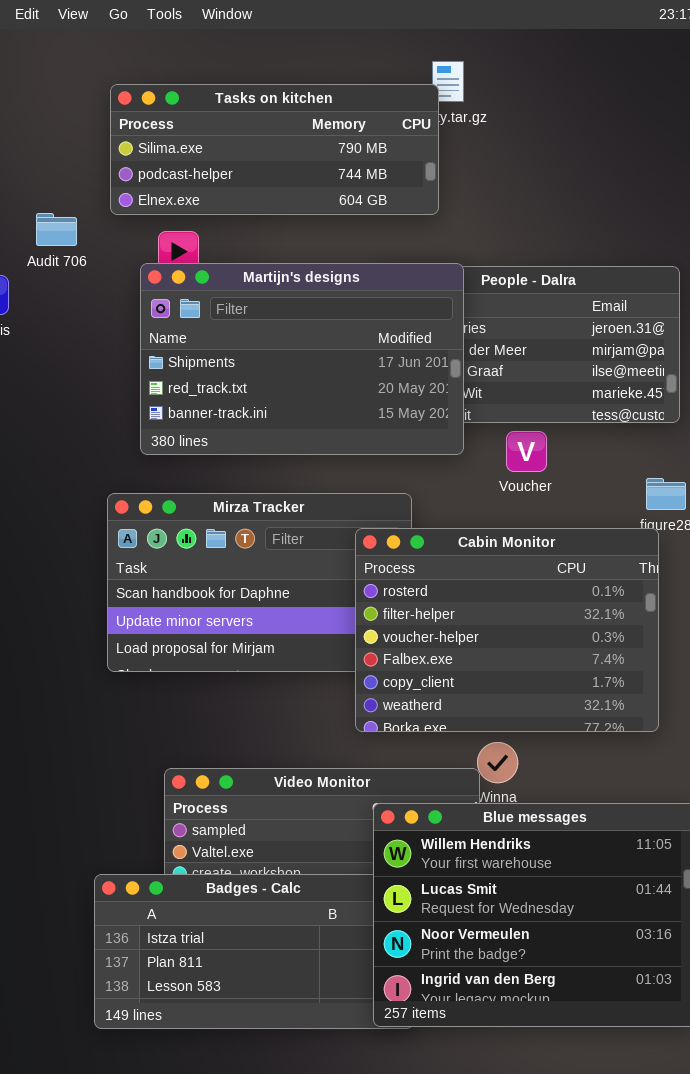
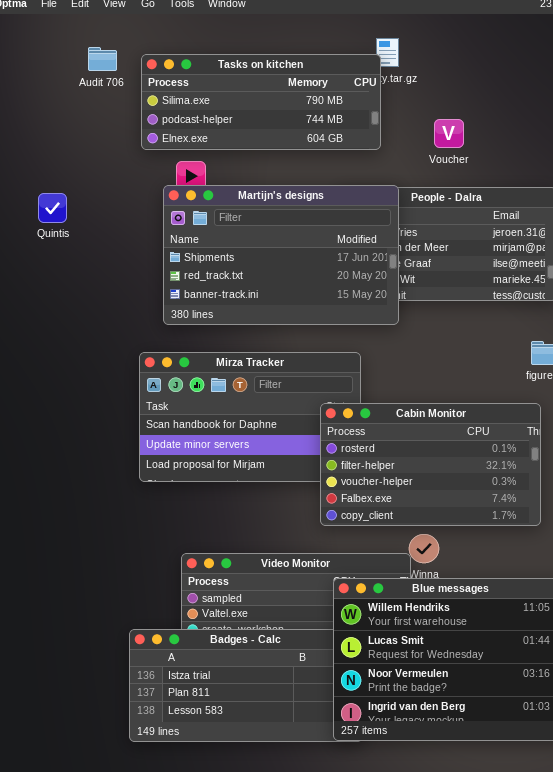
Audit 706: [36,213,77,246] -> [88,47,117,71], moved
Voucher: [506,431,547,472] -> [434,119,464,148], moved
Cabin Monitor: [355,528,659,732] -> [320,403,541,526], resized

